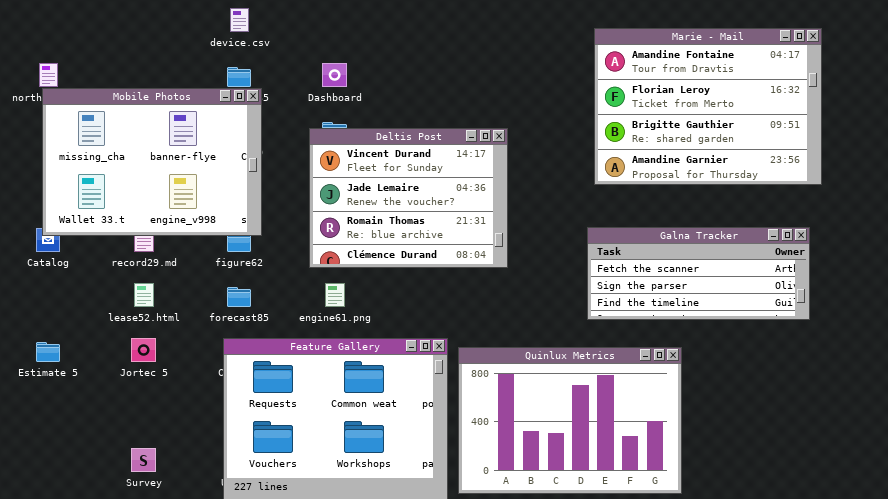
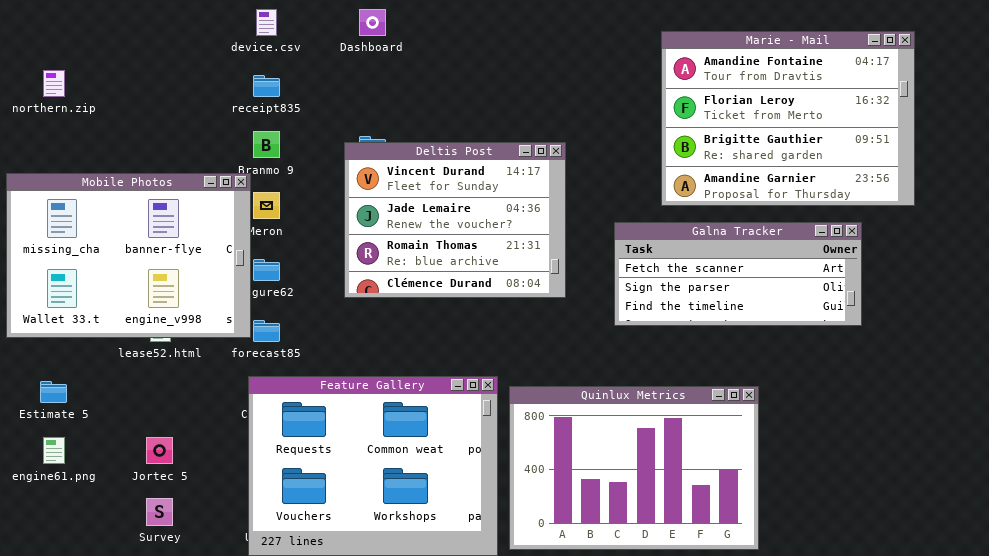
Dashboard: [322,63,347,87] -> [359,9,386,36], moved
Mobile Photos: [42,88,262,236] -> [6,173,251,338], moved
Galna Tracker: [587,227,810,320] -> [614,222,862,326], moved
engine61.png: [325,283,345,307] -> [43,437,65,464], moved
Jortec 5: [131,338,156,362] -> [146,437,173,464], moved

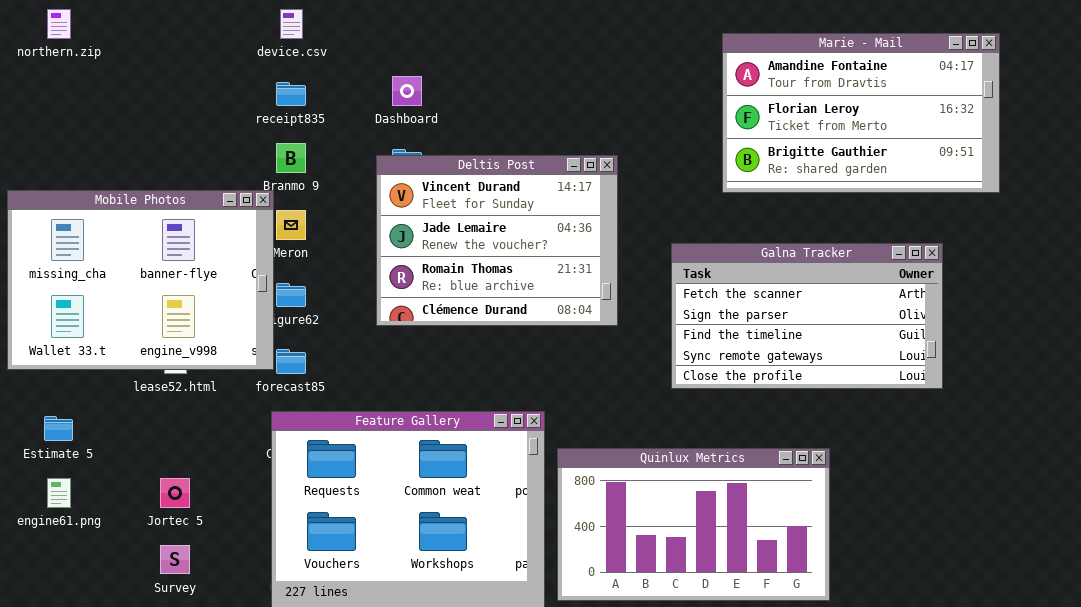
Dashboard: [359,9,386,36] -> [392,76,422,106], moved
Marie - Mail: [661,31,915,206] -> [722,33,1000,193], resized
northern.zip: [43,70,65,97] -> [47,9,71,39], moved
Galna Tracker: [614,222,862,326] -> [671,243,943,389], resized
Quinlux Metrics: [509,386,759,550] -> [557,448,830,601], resized

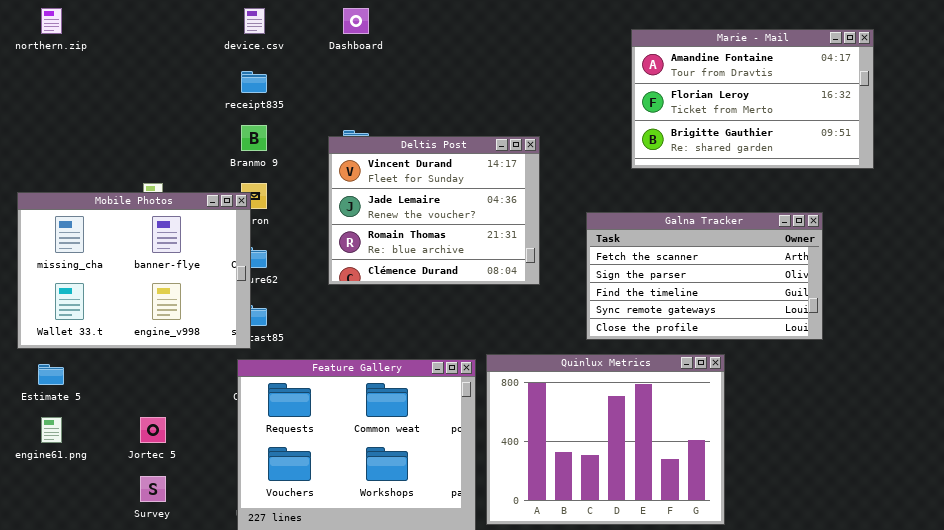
Dashboard: [392,76,422,106] -> [343,8,369,34], moved
Mobile Photos: [7,190,274,370] -> [17,192,251,349], moved
Quinlux Metrics: [557,448,830,601] -> [486,354,725,525], resized

